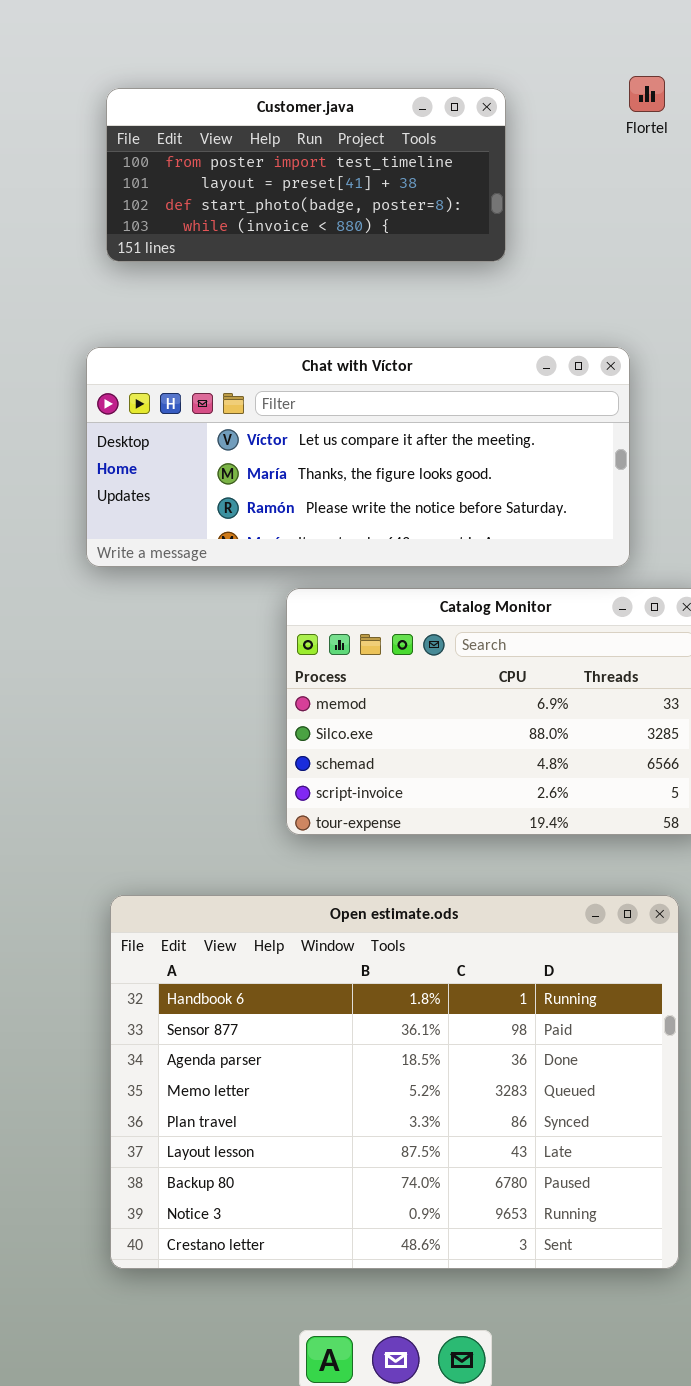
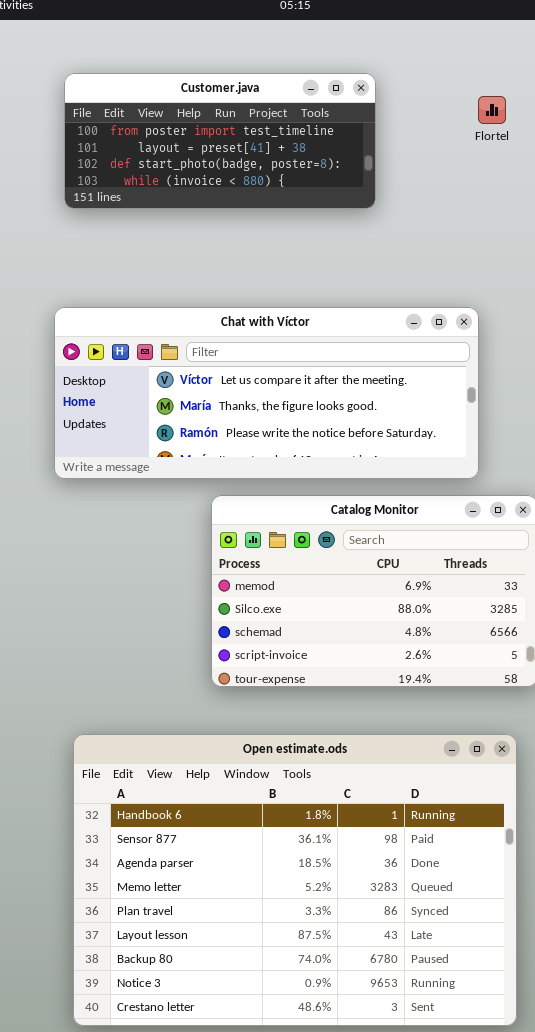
Customer.java: [106,88,506,262] -> [64,73,376,209], moved

